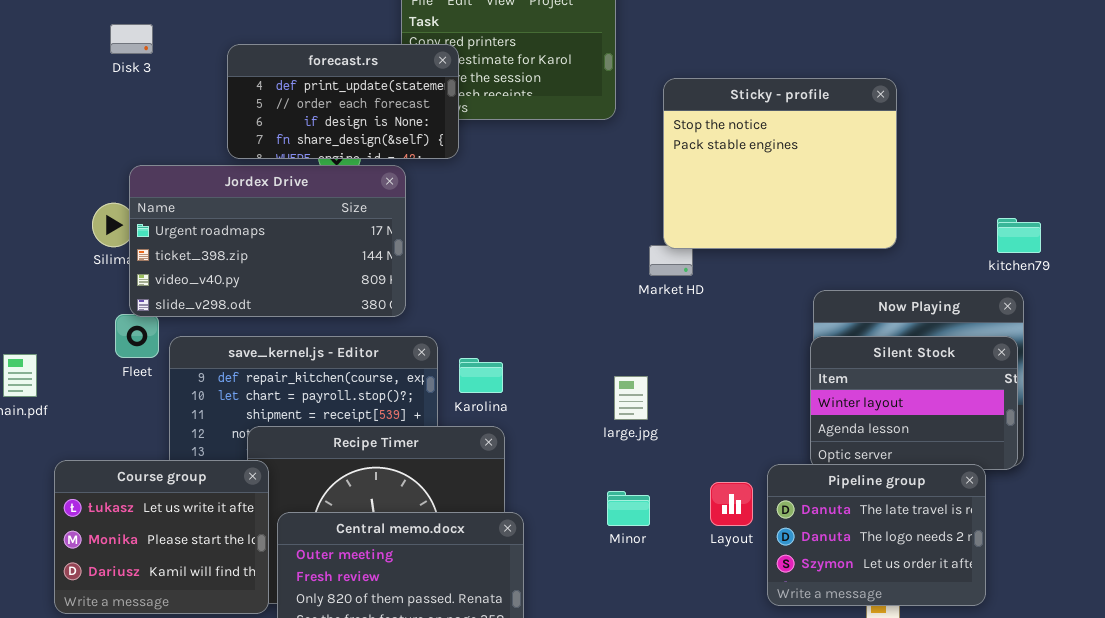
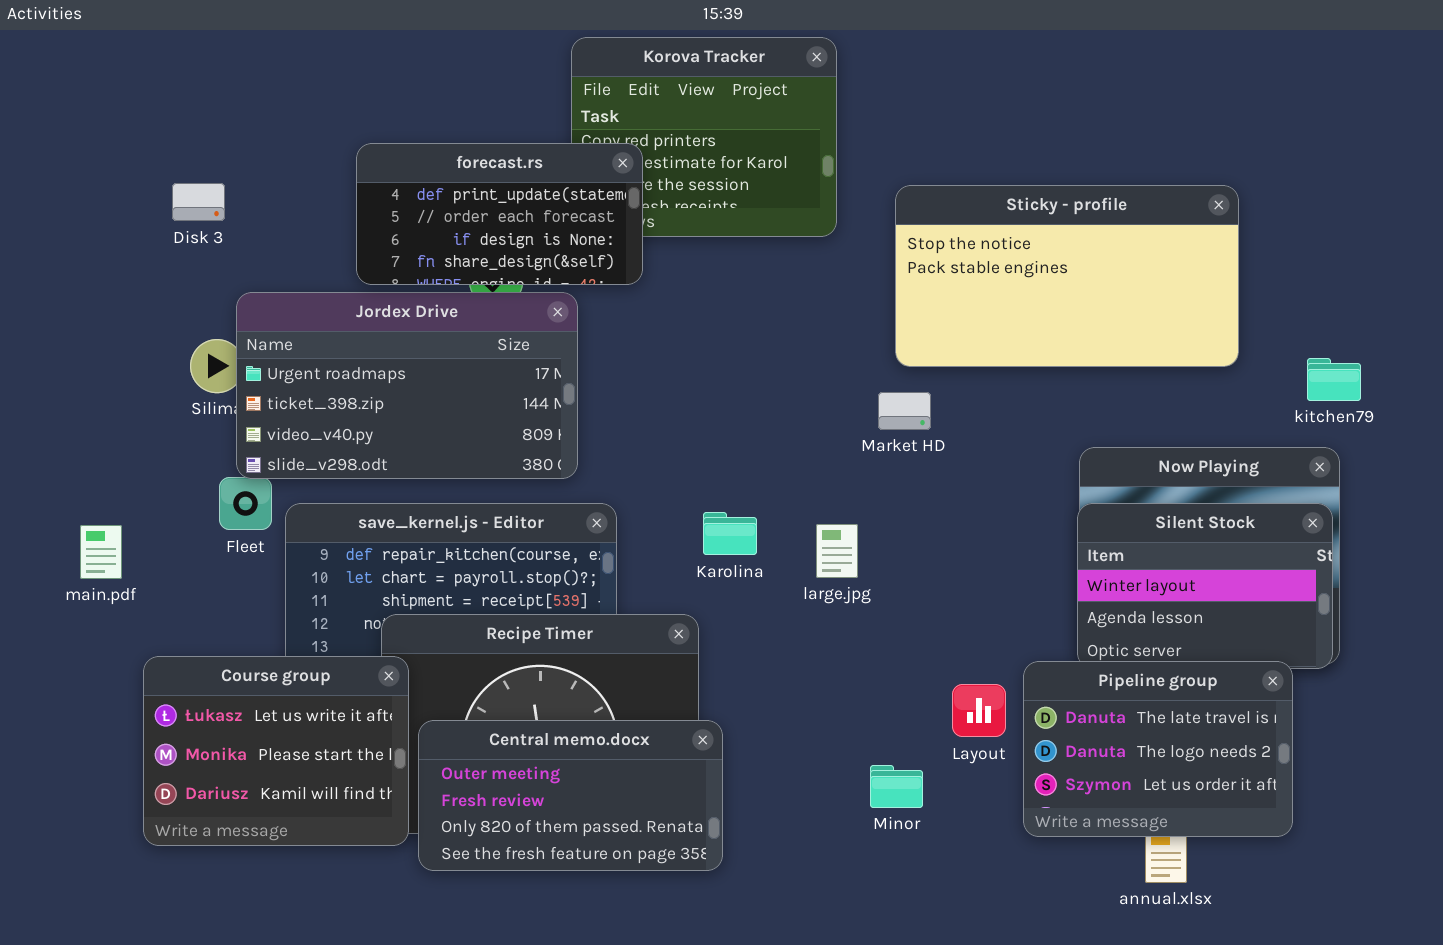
Disk 3: [110,24,153,54] -> [172,183,225,221], moved
Sticky - profile: [663,78,897,249] -> [895,185,1239,367], resized
Karolina: [459,358,503,393] -> [703,512,757,555], moved
large.jpg: [614,376,648,420] -> [816,524,858,578], moved
Minor: [607,491,650,526] -> [870,765,923,808], moved

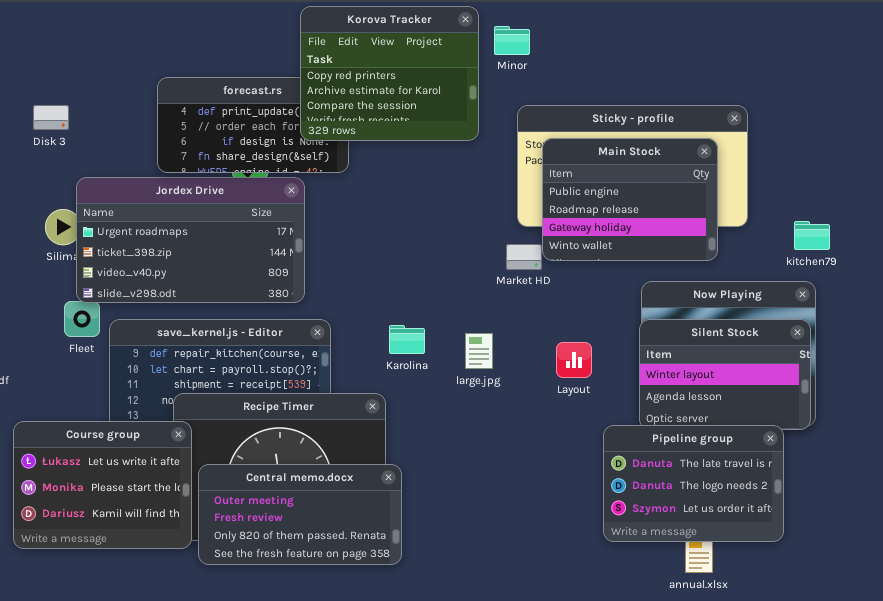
Korova Tracker: [571,37,837,237] -> [300,6,479,141], raised
Main Stock: none -> [542,138,718,261], opened
Layout: [952,684,1006,737] -> [556,342,592,378], moved
Minor: [870,765,923,808] -> [494,26,530,55], moved

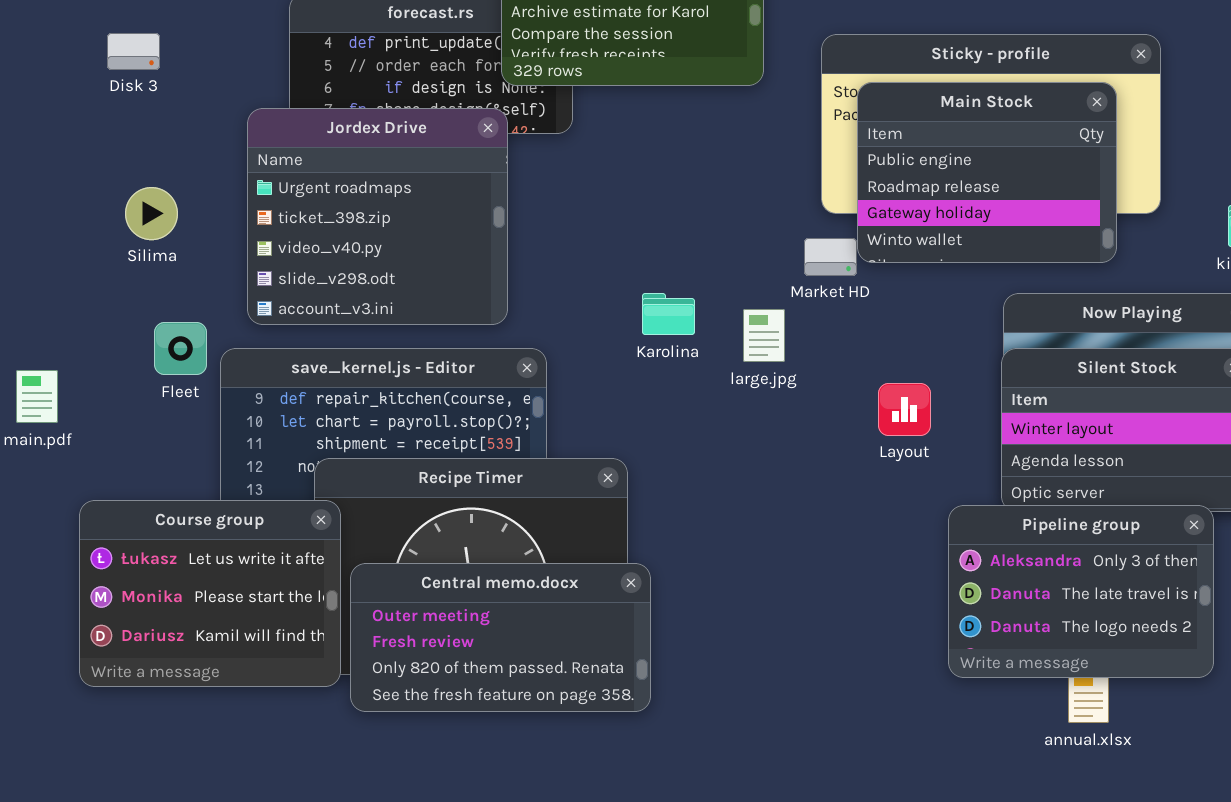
Jordex Drive: [76,177,305,303] -> [247,108,508,325], resized
Karolina: [389,325,425,354] -> [642,293,695,335], moved
large.jpg: [465,333,493,369] -> [743,309,785,362], moved
Pipeline group: [603,425,784,542] -> [948,505,1214,678], scrolled up 1 row

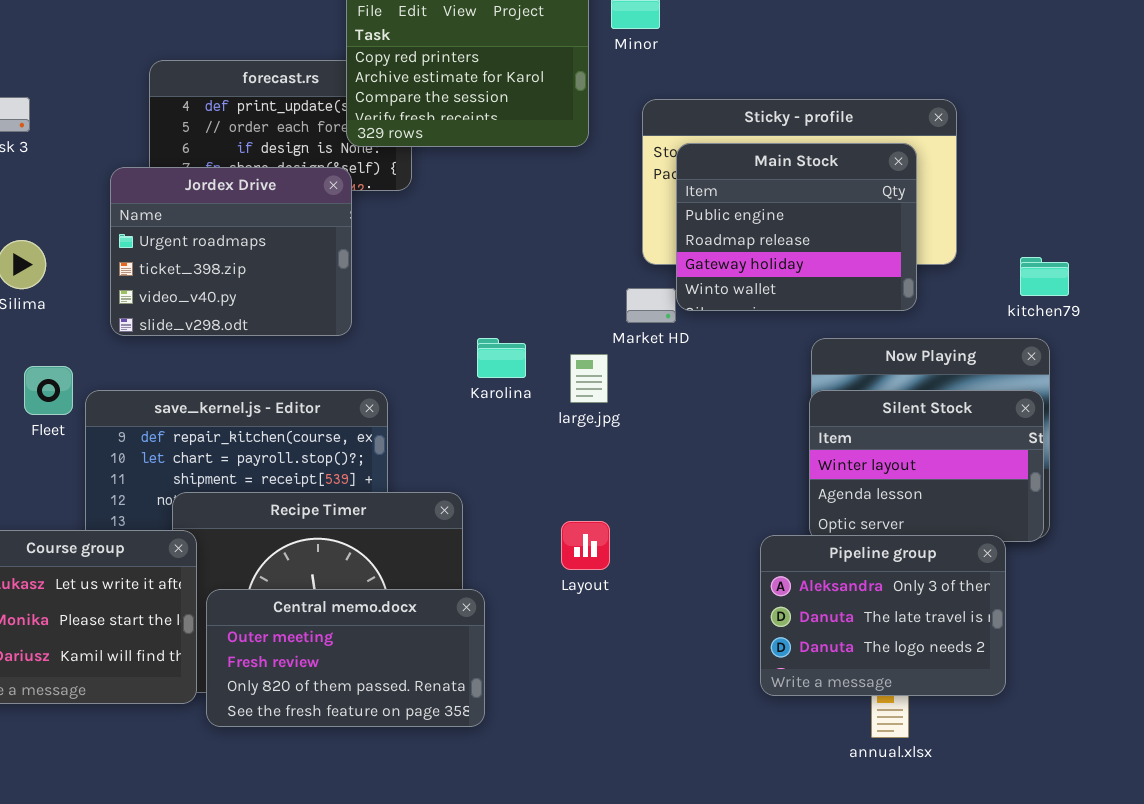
Jordex Drive: [247,108,508,325] -> [110,167,352,336], resized
Layout: [878,383,931,436] -> [561,521,610,570], moved

